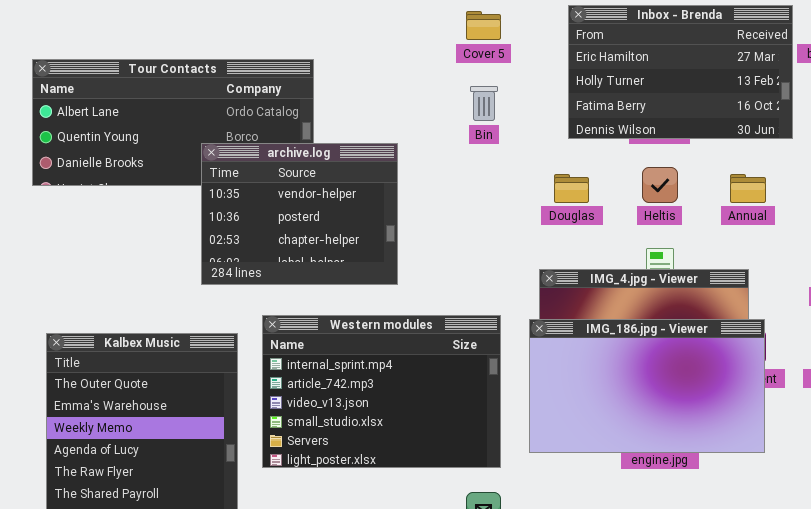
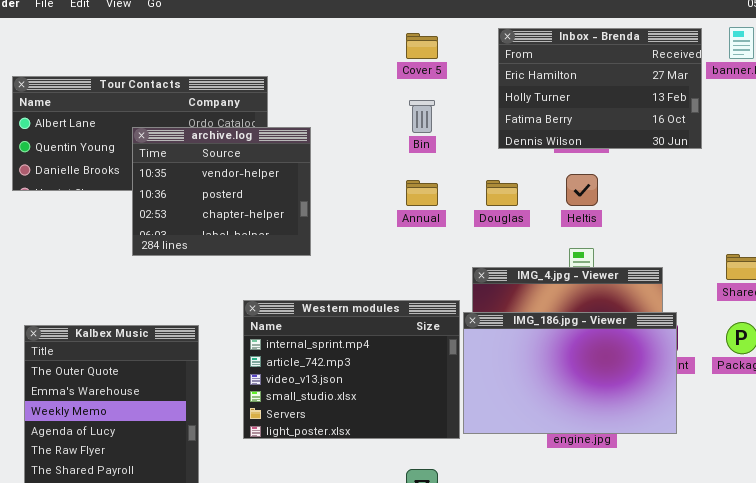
archive.log: [201,143,398,285] -> [132,127,311,256], moved
Annual: [730,174,766,203] -> [406,180,438,206], moved
Western modules: [262,315,501,468] -> [243,300,460,439], moved

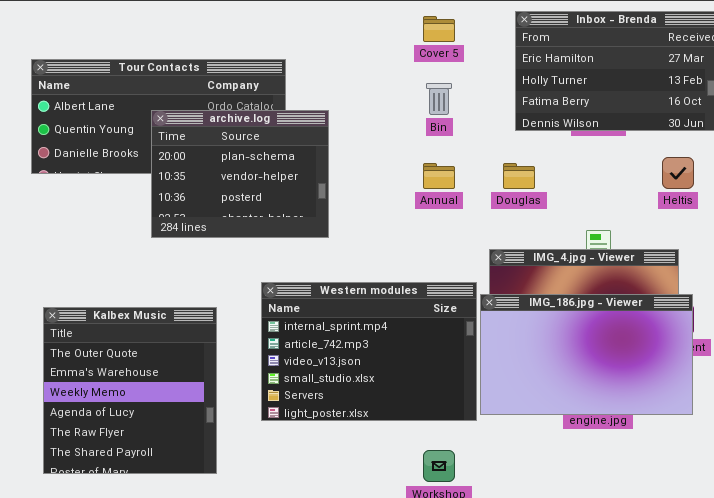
archive.log: [132,127,311,256] -> [151,110,329,238], scrolled up 1 row
Heltis: [566,174,598,206] -> [662,157,694,189], moved

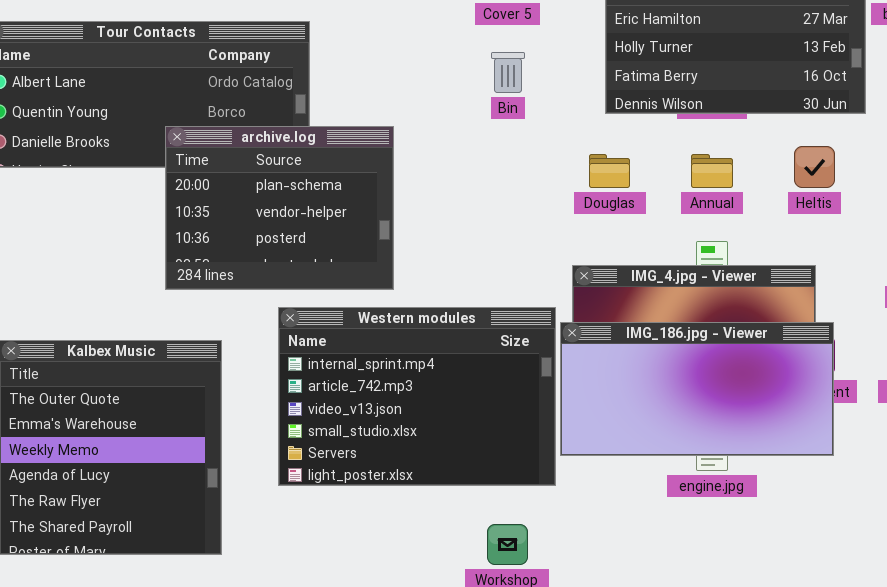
archive.log: [151,110,329,238] -> [165,126,394,290], moved
Annual: [423,163,455,189] -> [691,154,733,188], moved
IMG_186.jpg - Viewer: [480,294,693,415] -> [560,322,834,456], resized

